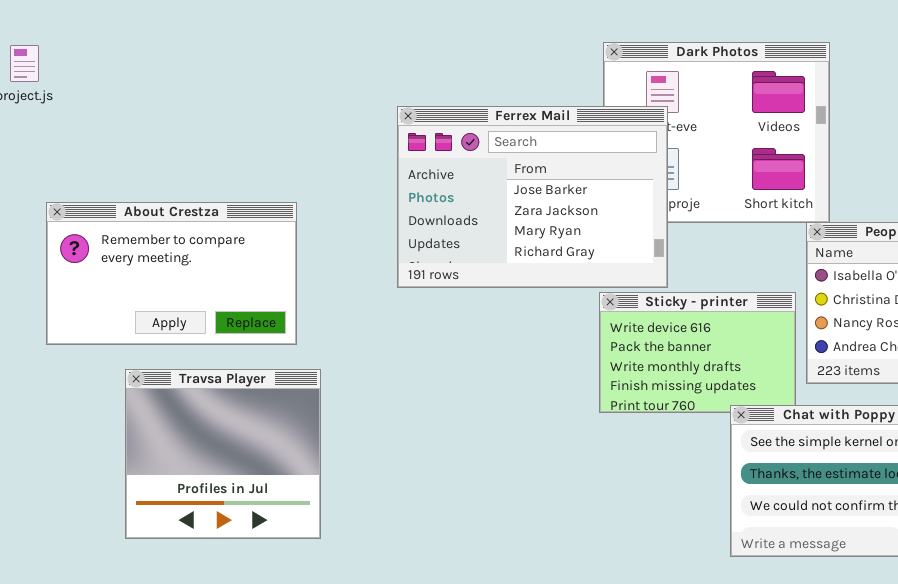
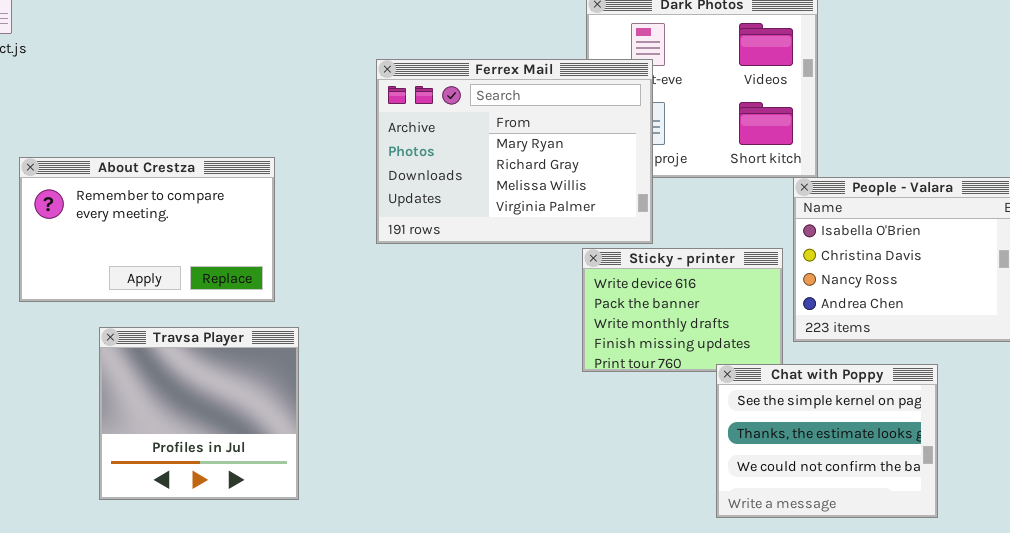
Ferrex Mail: [397,106,668,288] -> [376,59,653,244], scrolled down 2 rows

